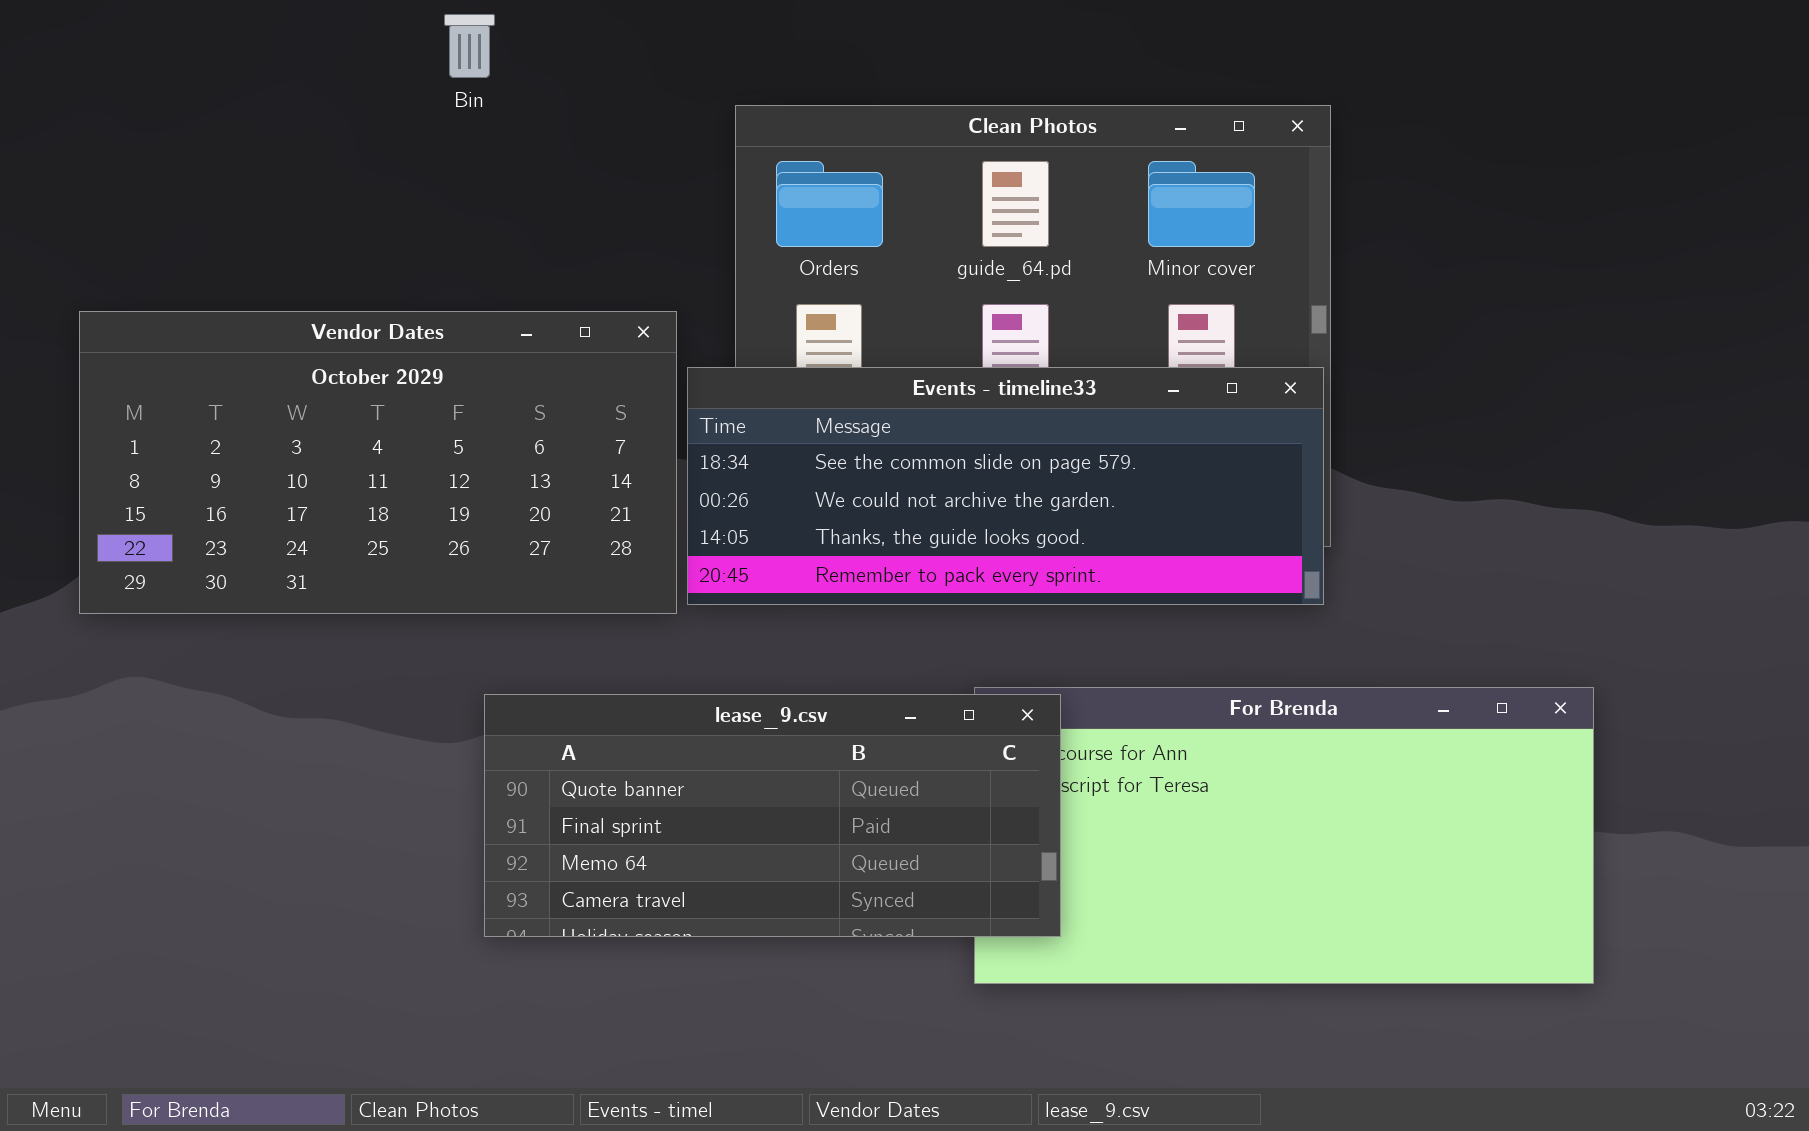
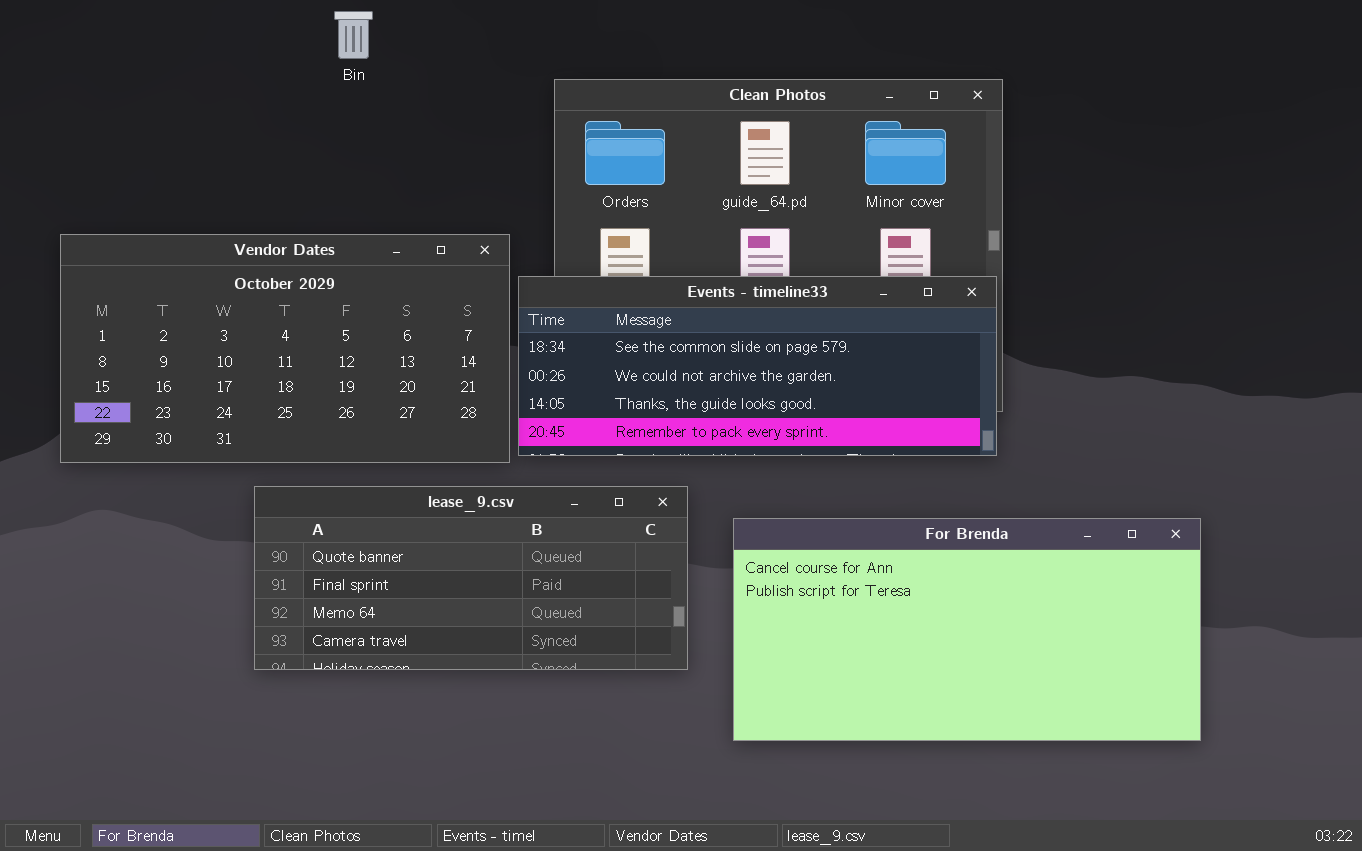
lease_9.csv: [484,694,1061,937] -> [254,486,688,670], moved

